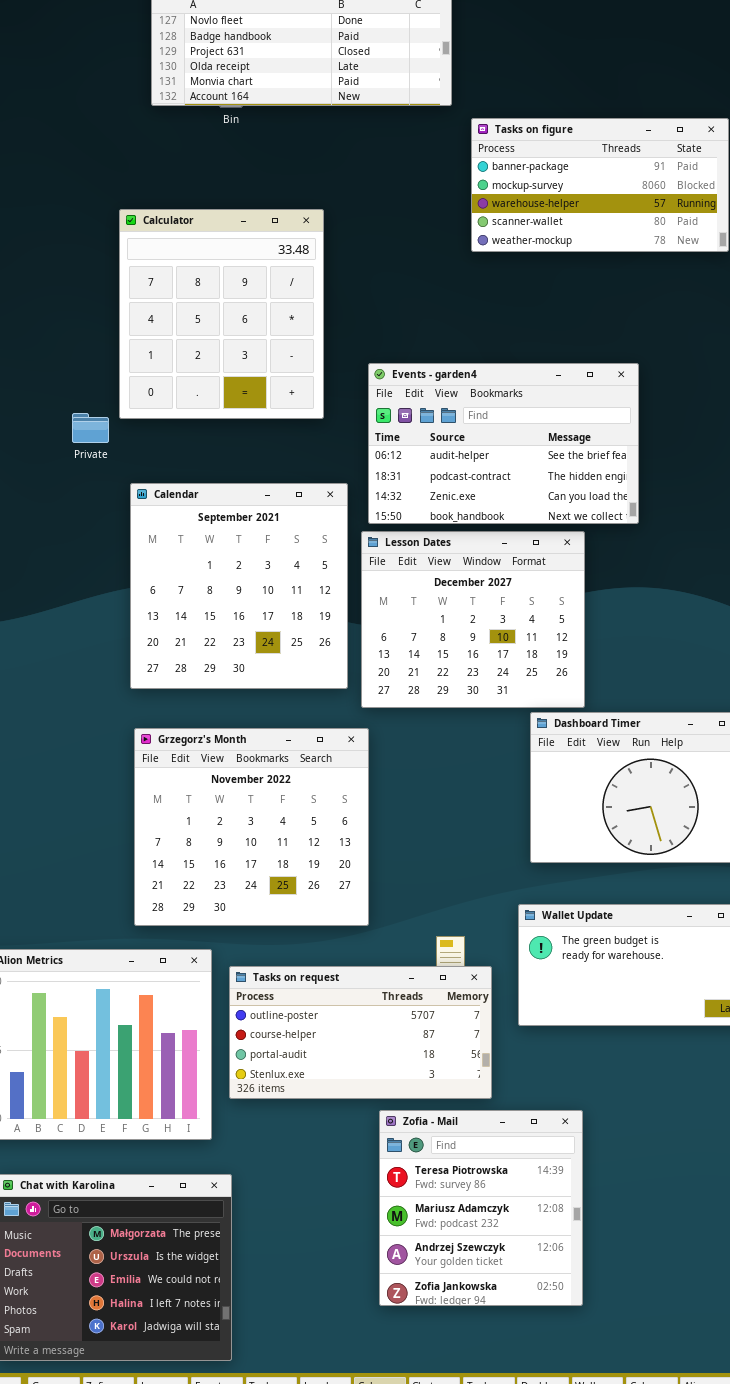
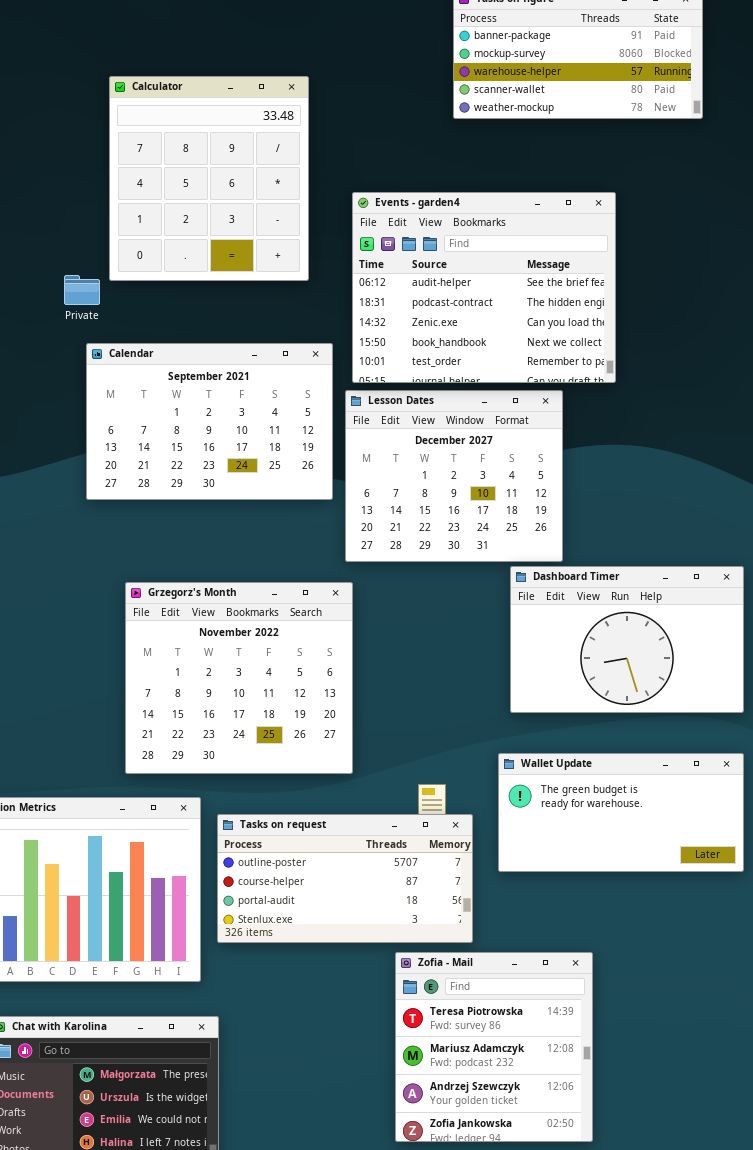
Events - garden4: [368,363,639,524] -> [352,192,616,383], resized
Calendar: [130,483,348,689] -> [86,343,333,500], resized
Zofia - Mail: [379,1110,583,1306] -> [395,952,593,1142], moved

